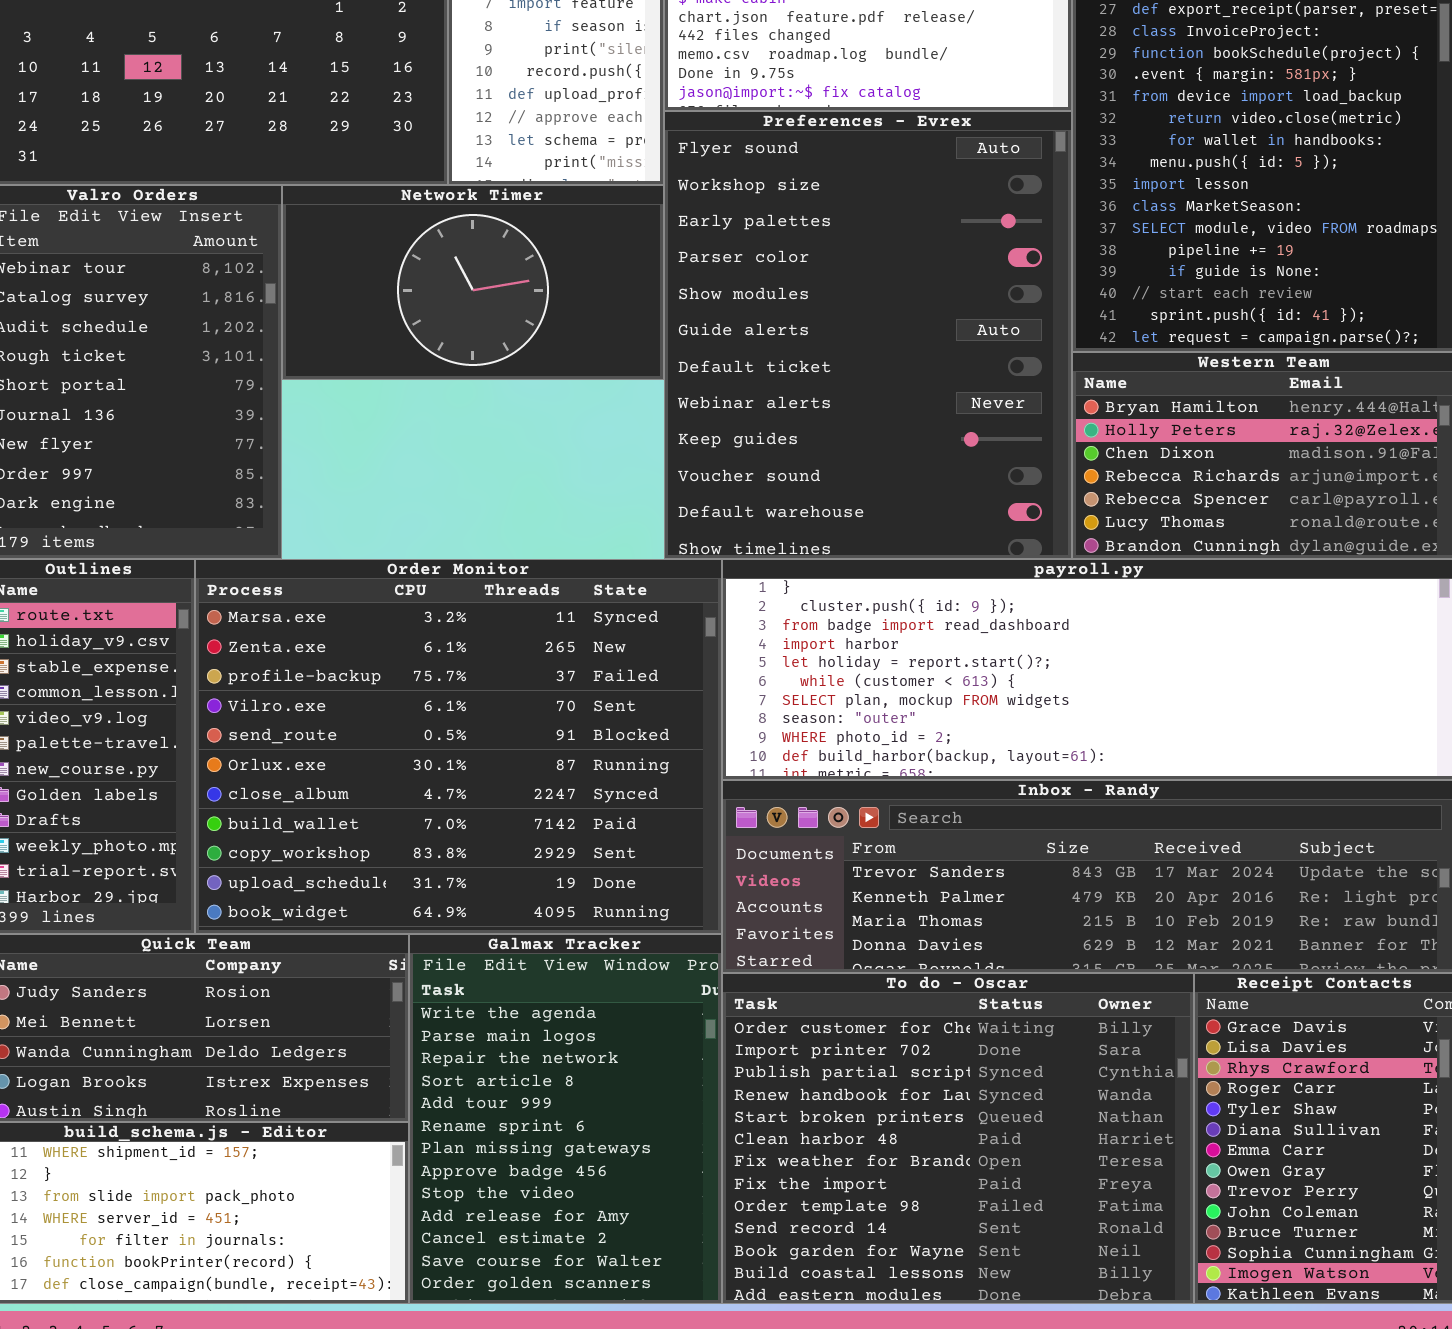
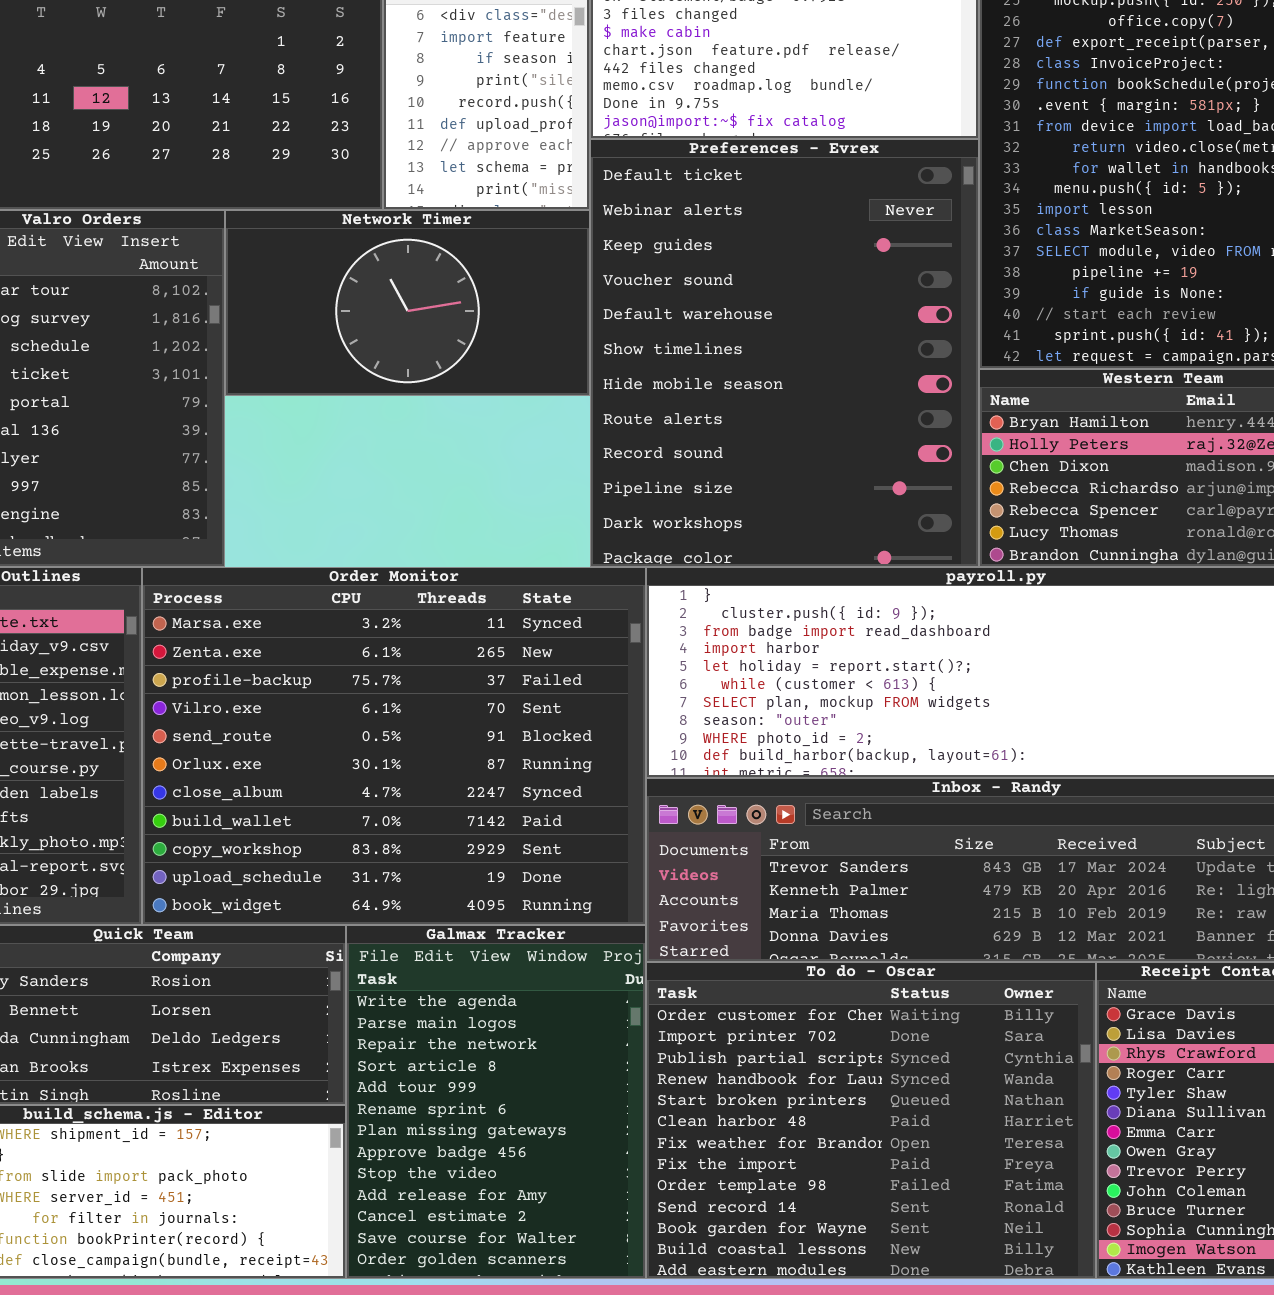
Preferences - Evrex: [664,111,1072,559] -> [590,139,979,567], scrolled down 6 rows

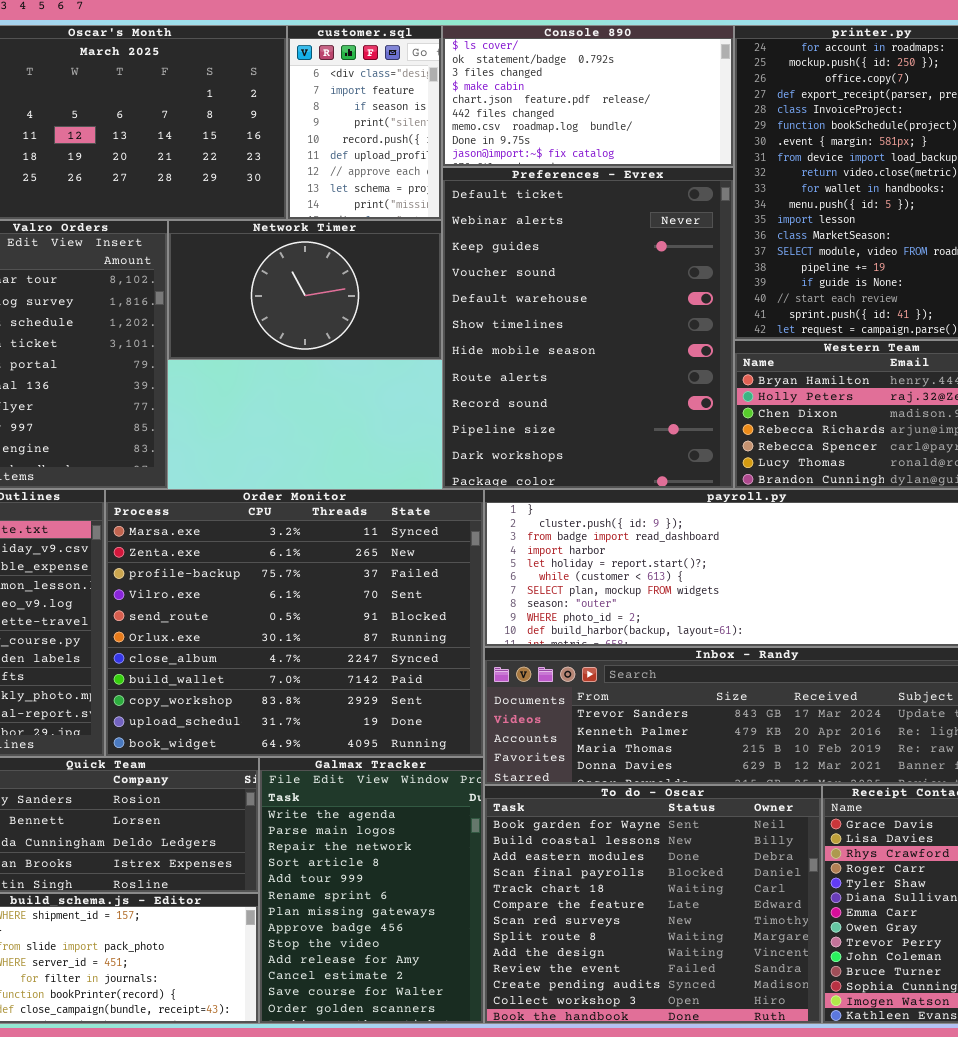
To do - Oscar: [646,962,1096,1279] -> [484,785,822,1024], scrolled down 10 rows

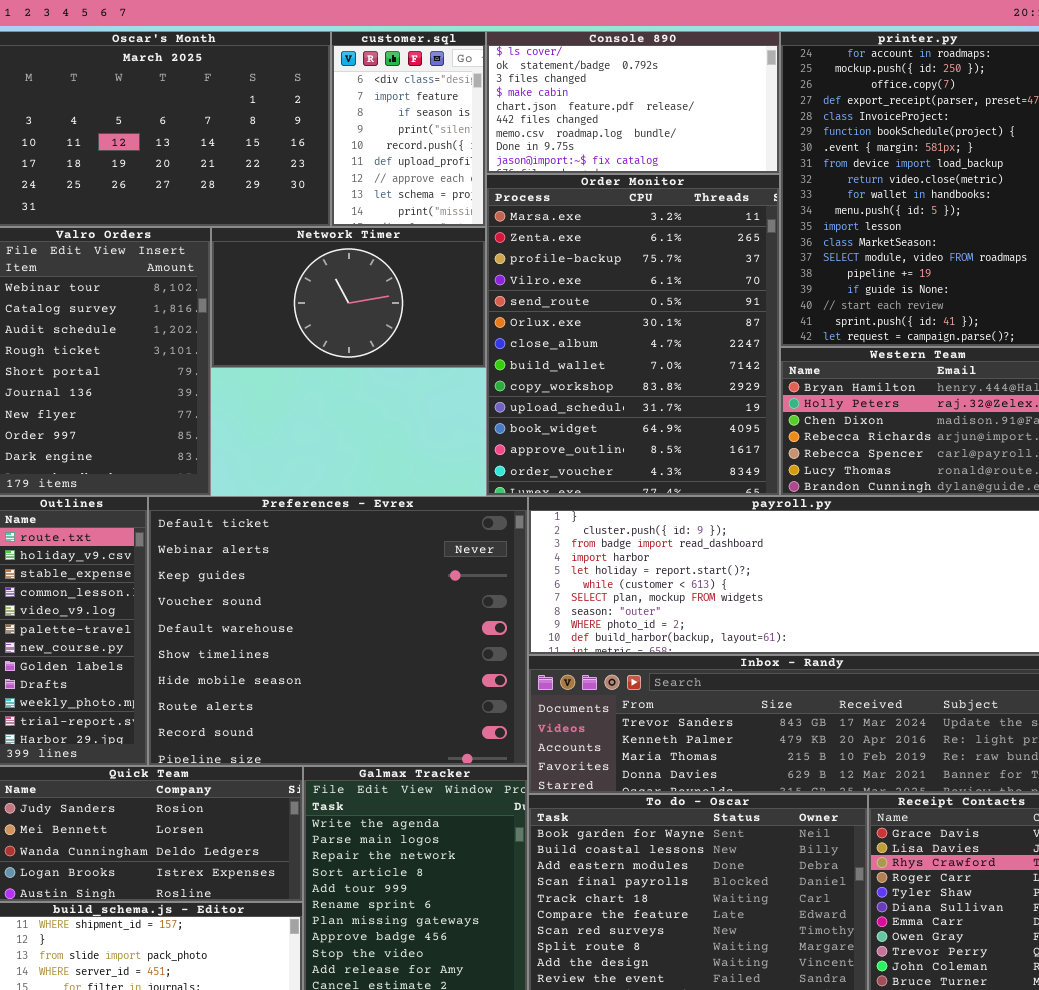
Preferences - Evrex: [442,167,734,489] -> [148,496,528,766], moved, resized
Order Monitor: [105,489,484,757] -> [486,174,780,496], moved, resized

